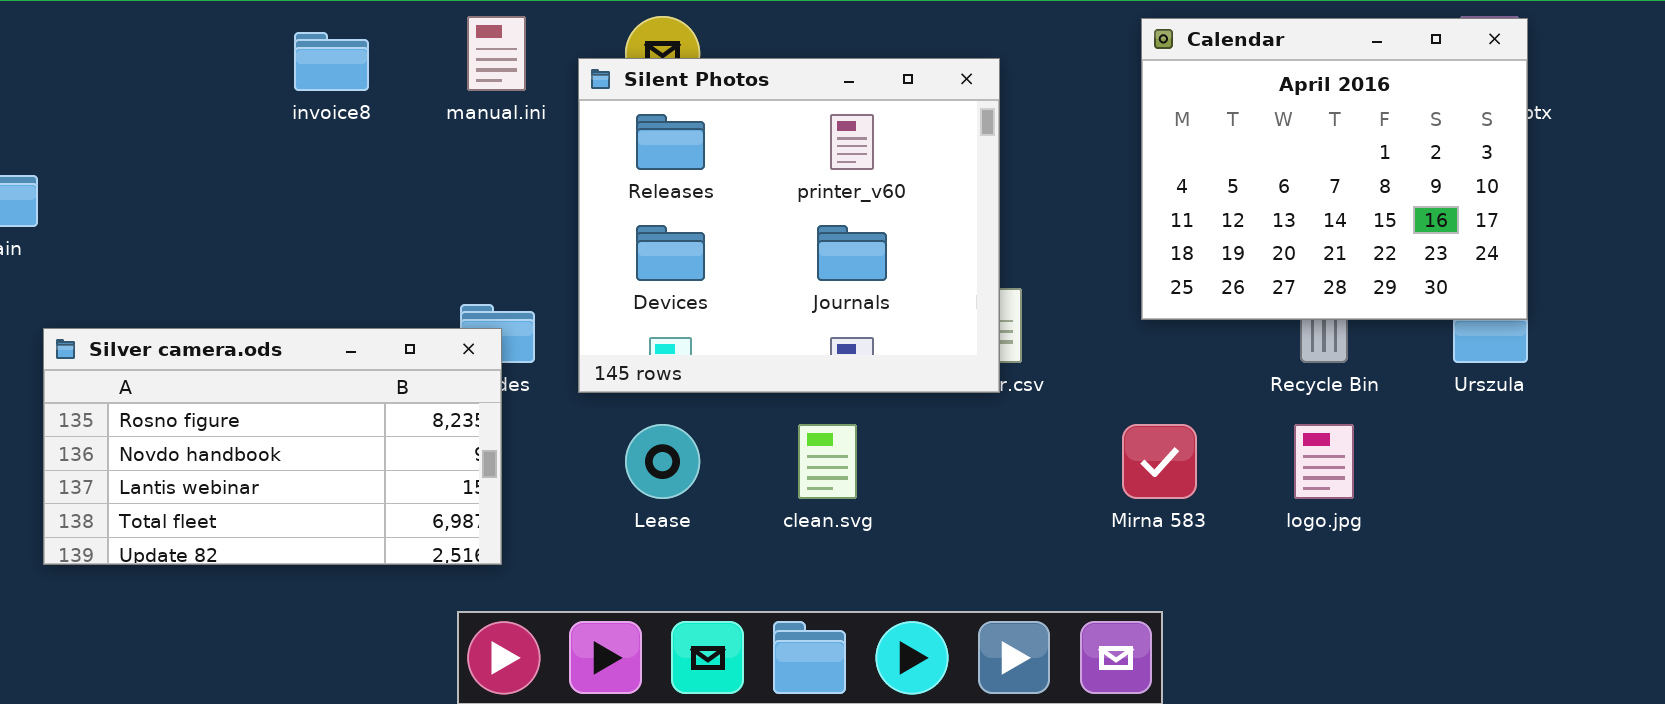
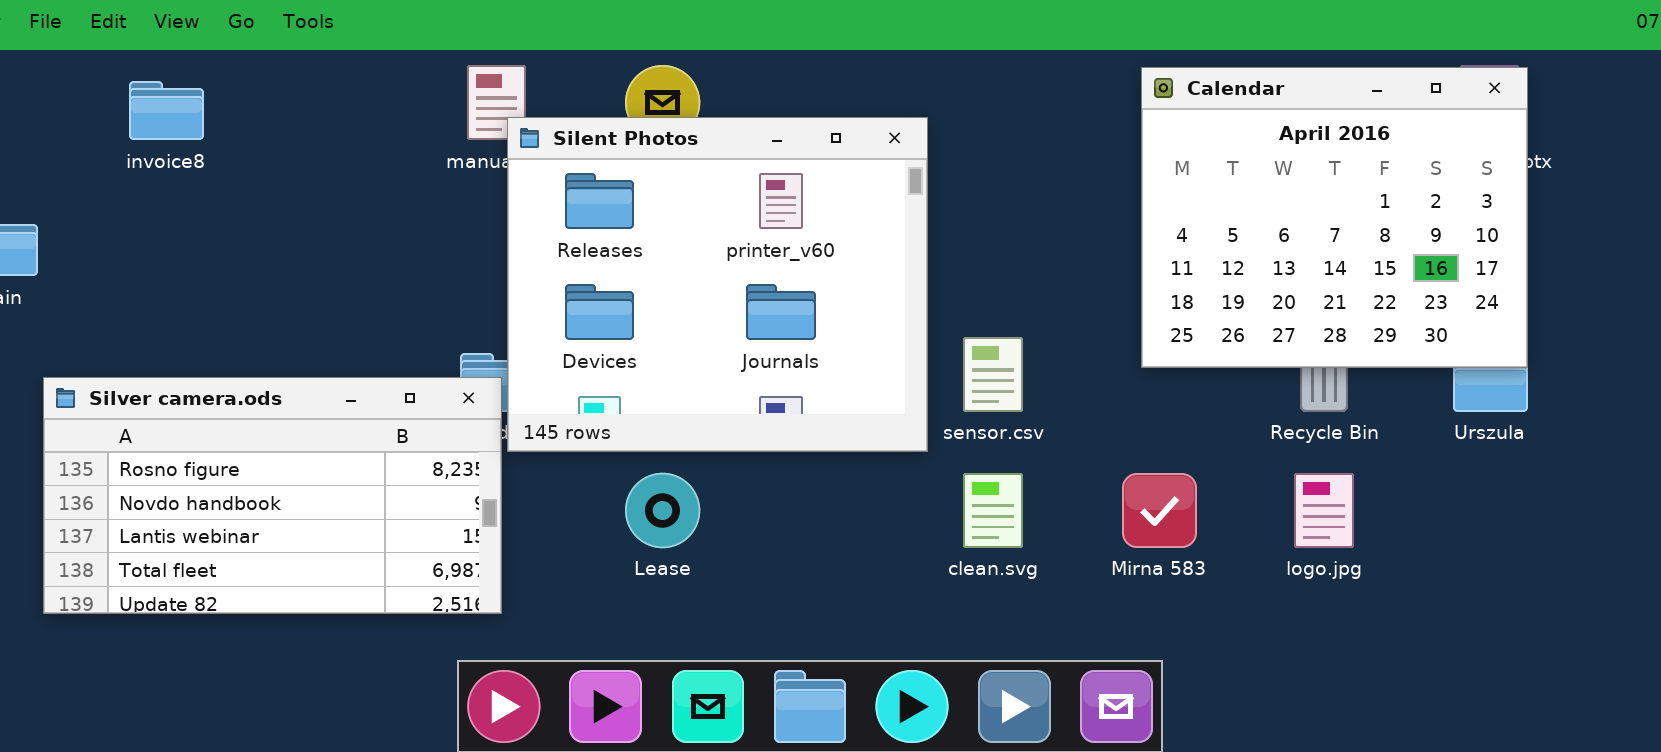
invoice8: [294,32,369,91] -> [129,81,204,140], moved
Silent Photos: [578,58,1000,393] -> [507,117,928,452], moved
clean.svg: [798,424,857,499] -> [963,473,1023,548], moved

